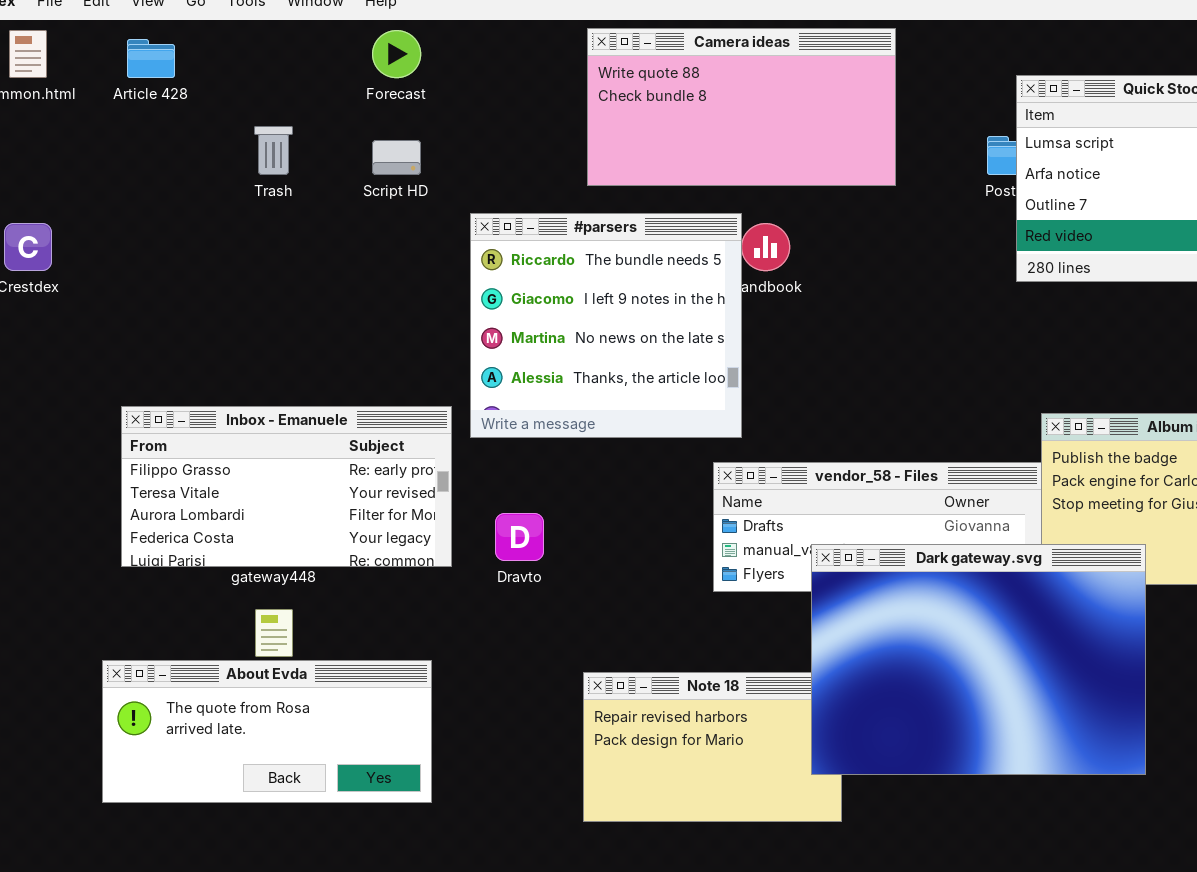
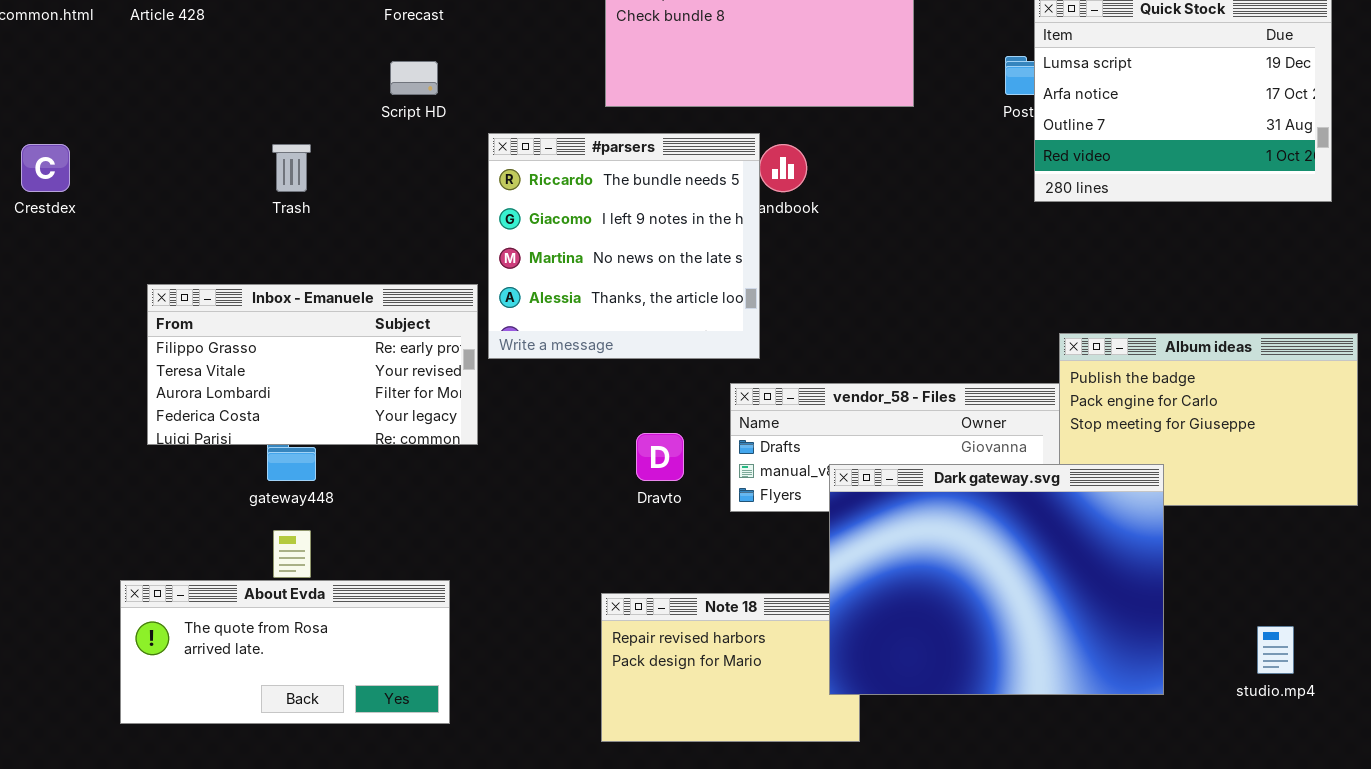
Trash: [254,126,293,175] -> [272,144,311,192], moved
Inbox - Emanuele: [121,406,452,567] -> [147,284,478,445], moved
Dravto: [495,513,544,561] -> [636,433,684,481], moved

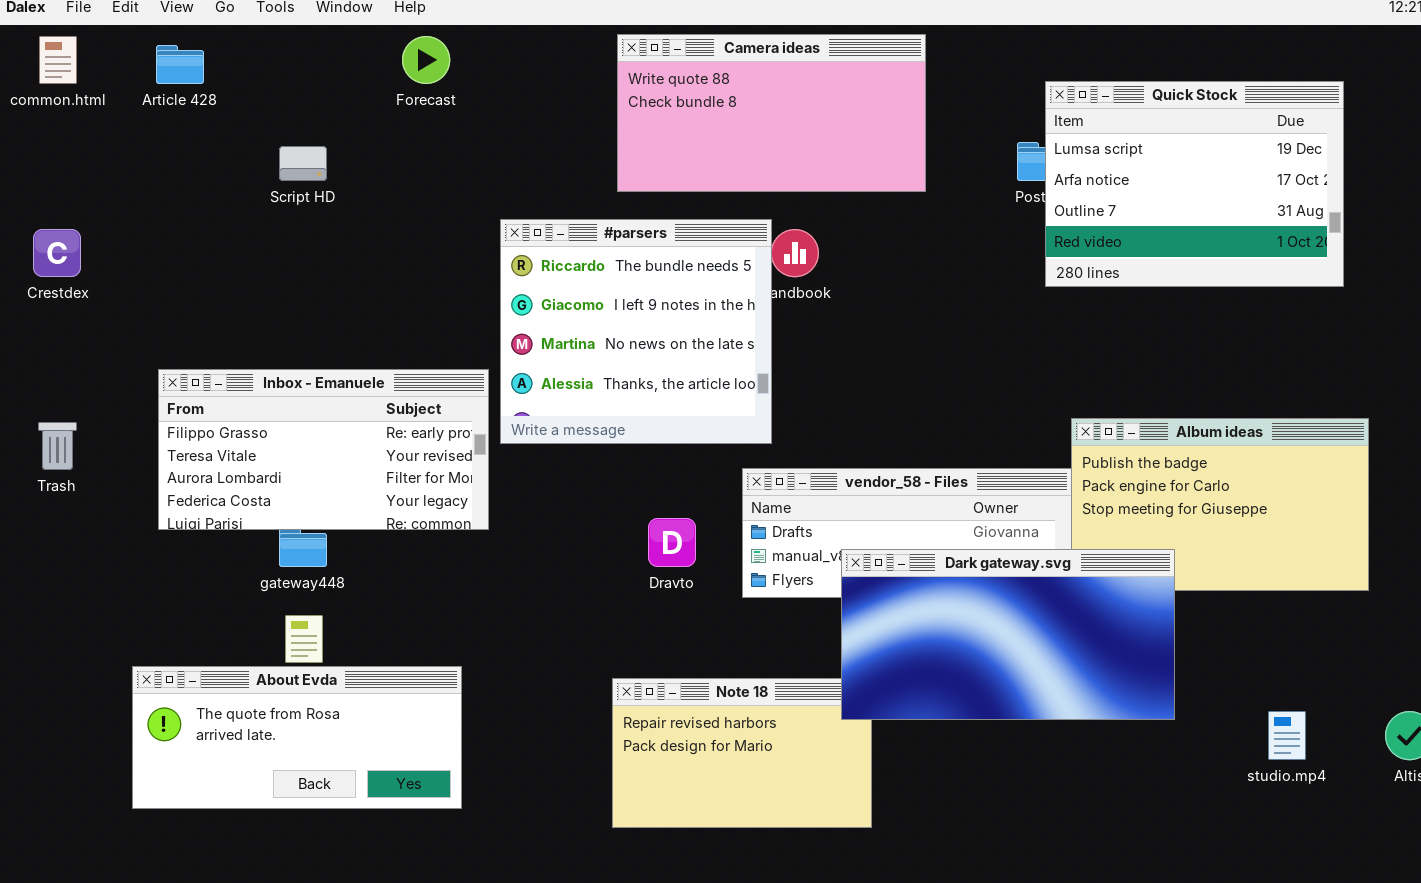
Script HD: [390,61,438,95] -> [279,146,327,181], moved
Trash: [272,144,311,192] -> [38,422,77,470], moved
Dark gateway.svg: [829,464,1164,695] -> [841,549,1175,720], resized

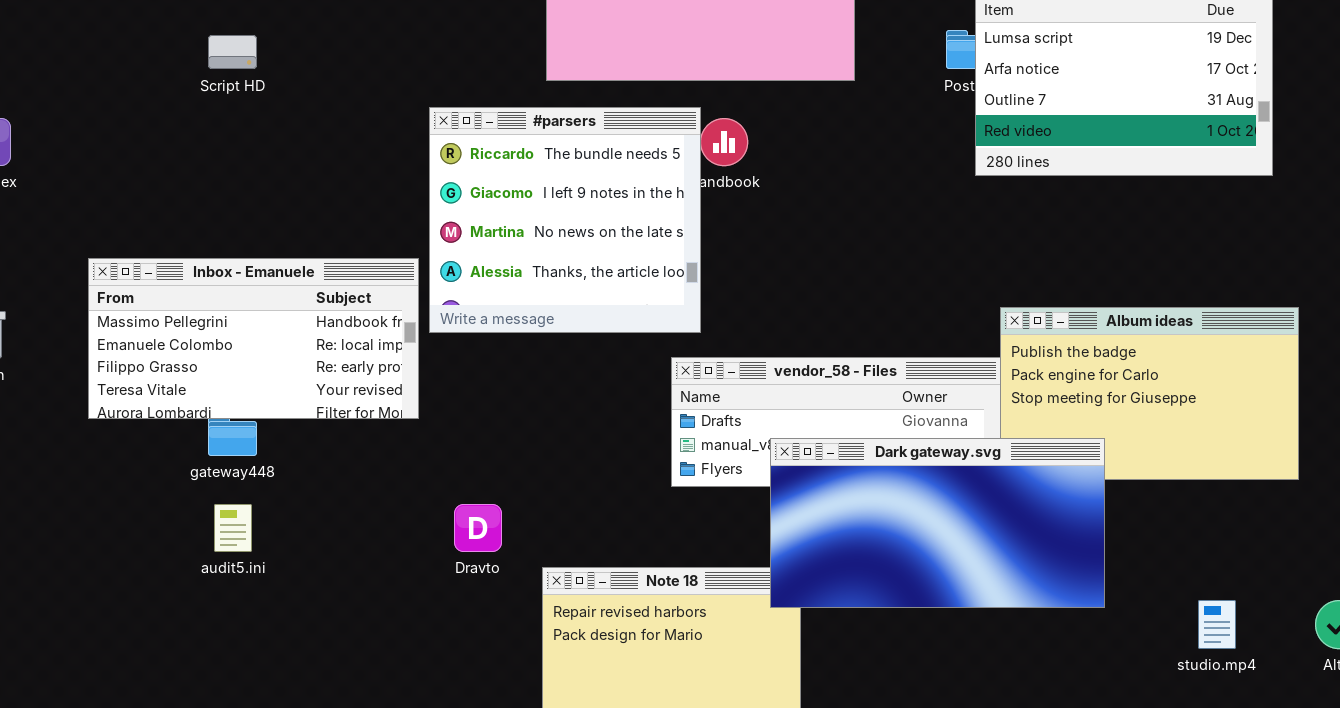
Inbox - Emanuele: [158,369,489,530] -> [88,258,419,419], scrolled up 2 rows
Dravto: [648,518,696,567] -> [454,504,502,552], moved
About Evda: [132,666,462,809] -> none, closed

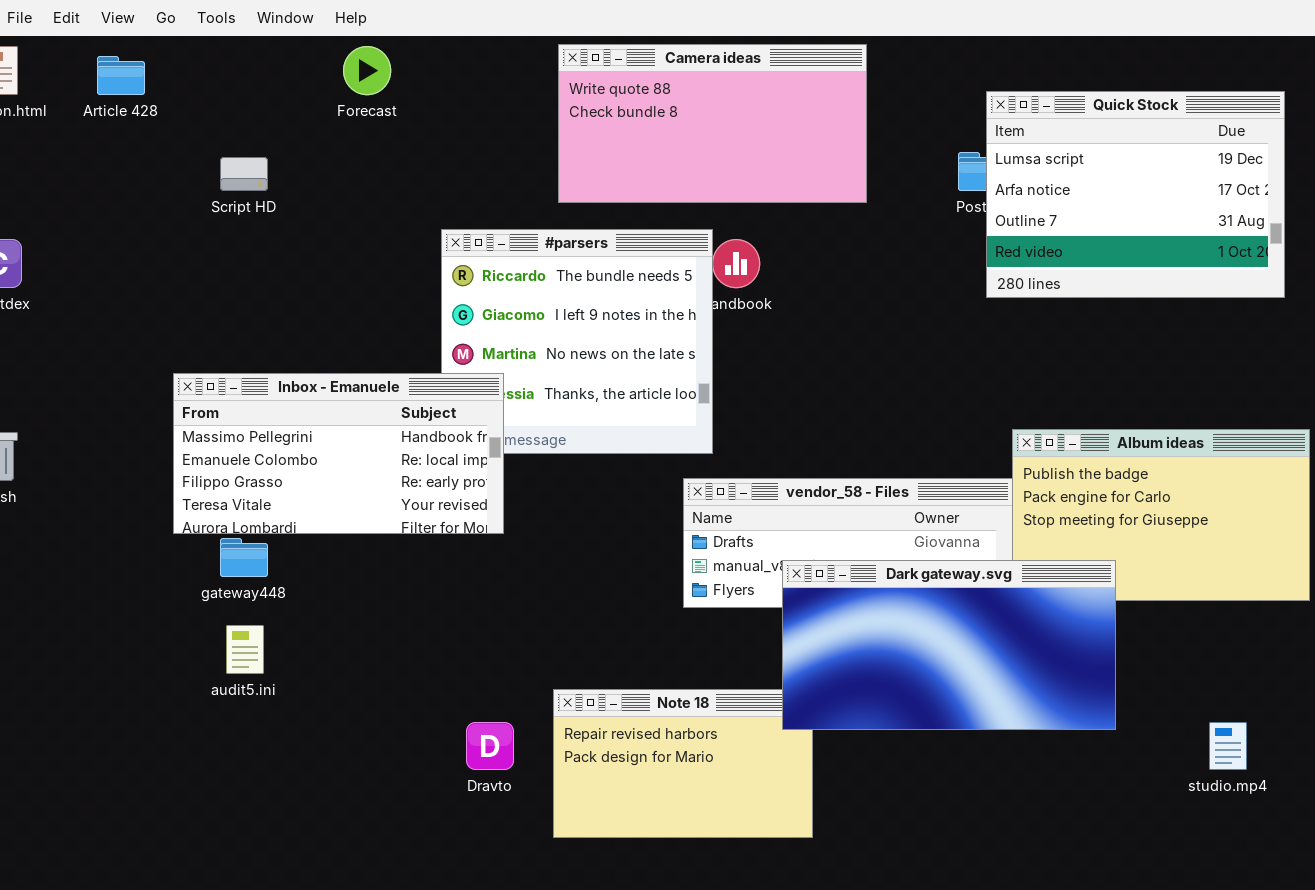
Inbox - Emanuele: [88,258,419,419] -> [173,373,504,534], moved
Dravto: [454,504,502,552] -> [466,722,514,770], moved

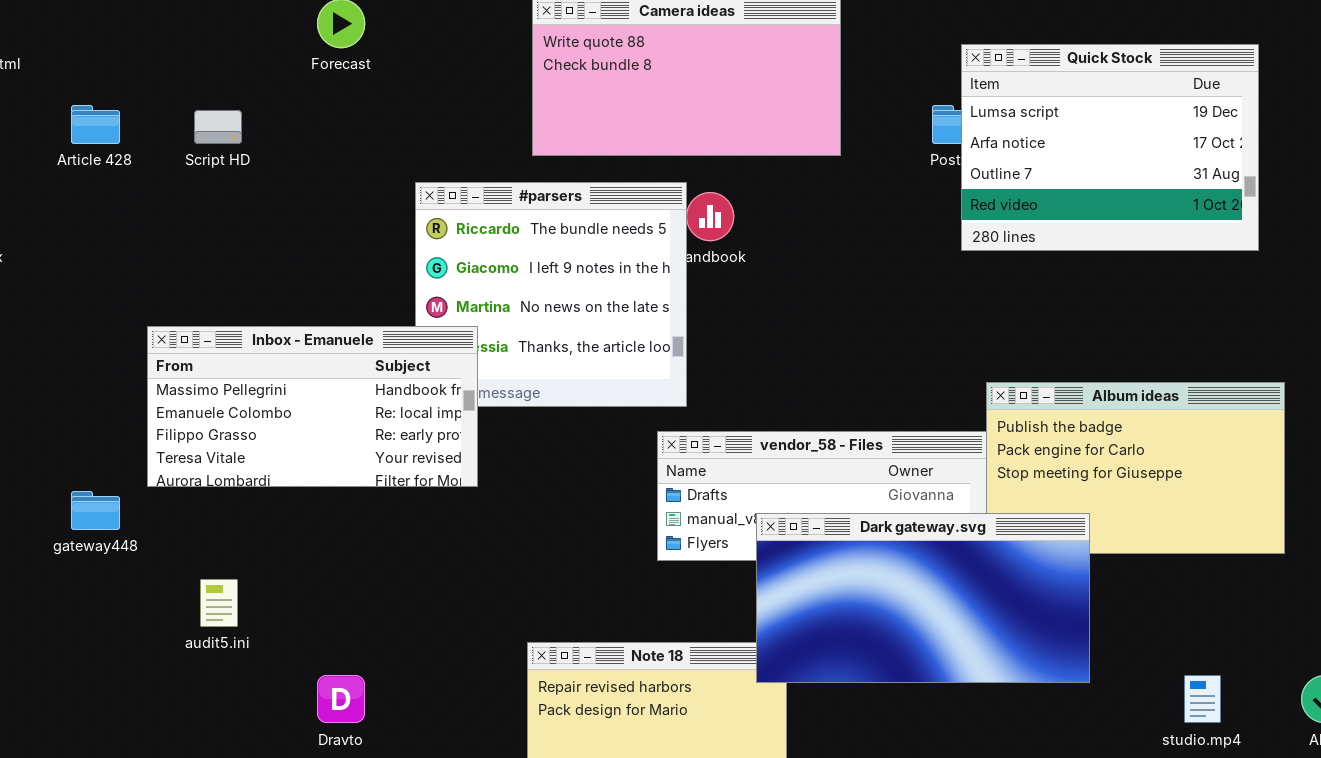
Article 428: [97,56,145,95] -> [71,105,120,144], moved
gateway448: [220,538,268,577] -> [71,491,120,530], moved
Dravto: [466,722,514,770] -> [317,675,365,723], moved

